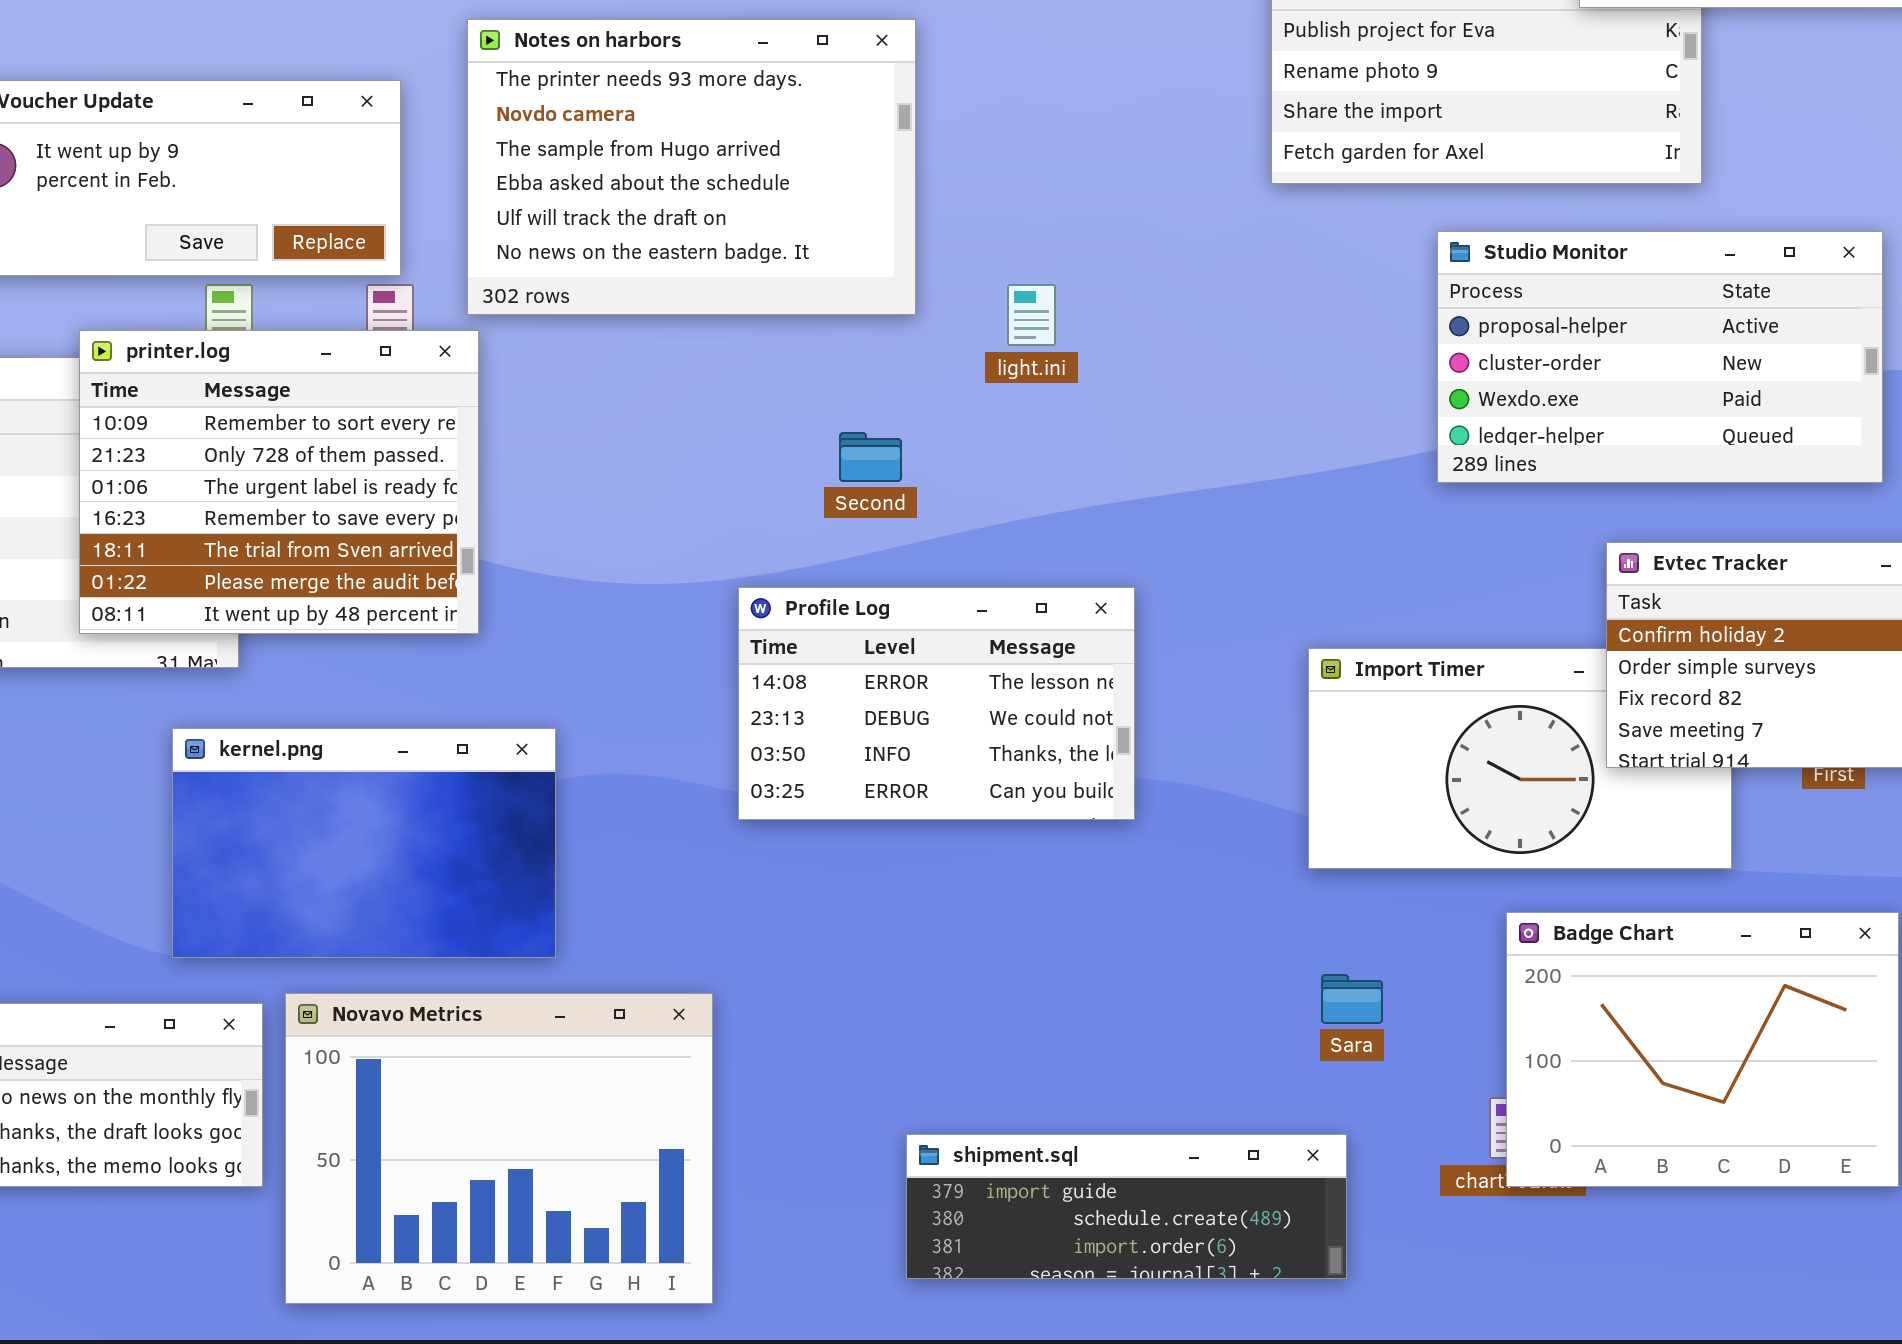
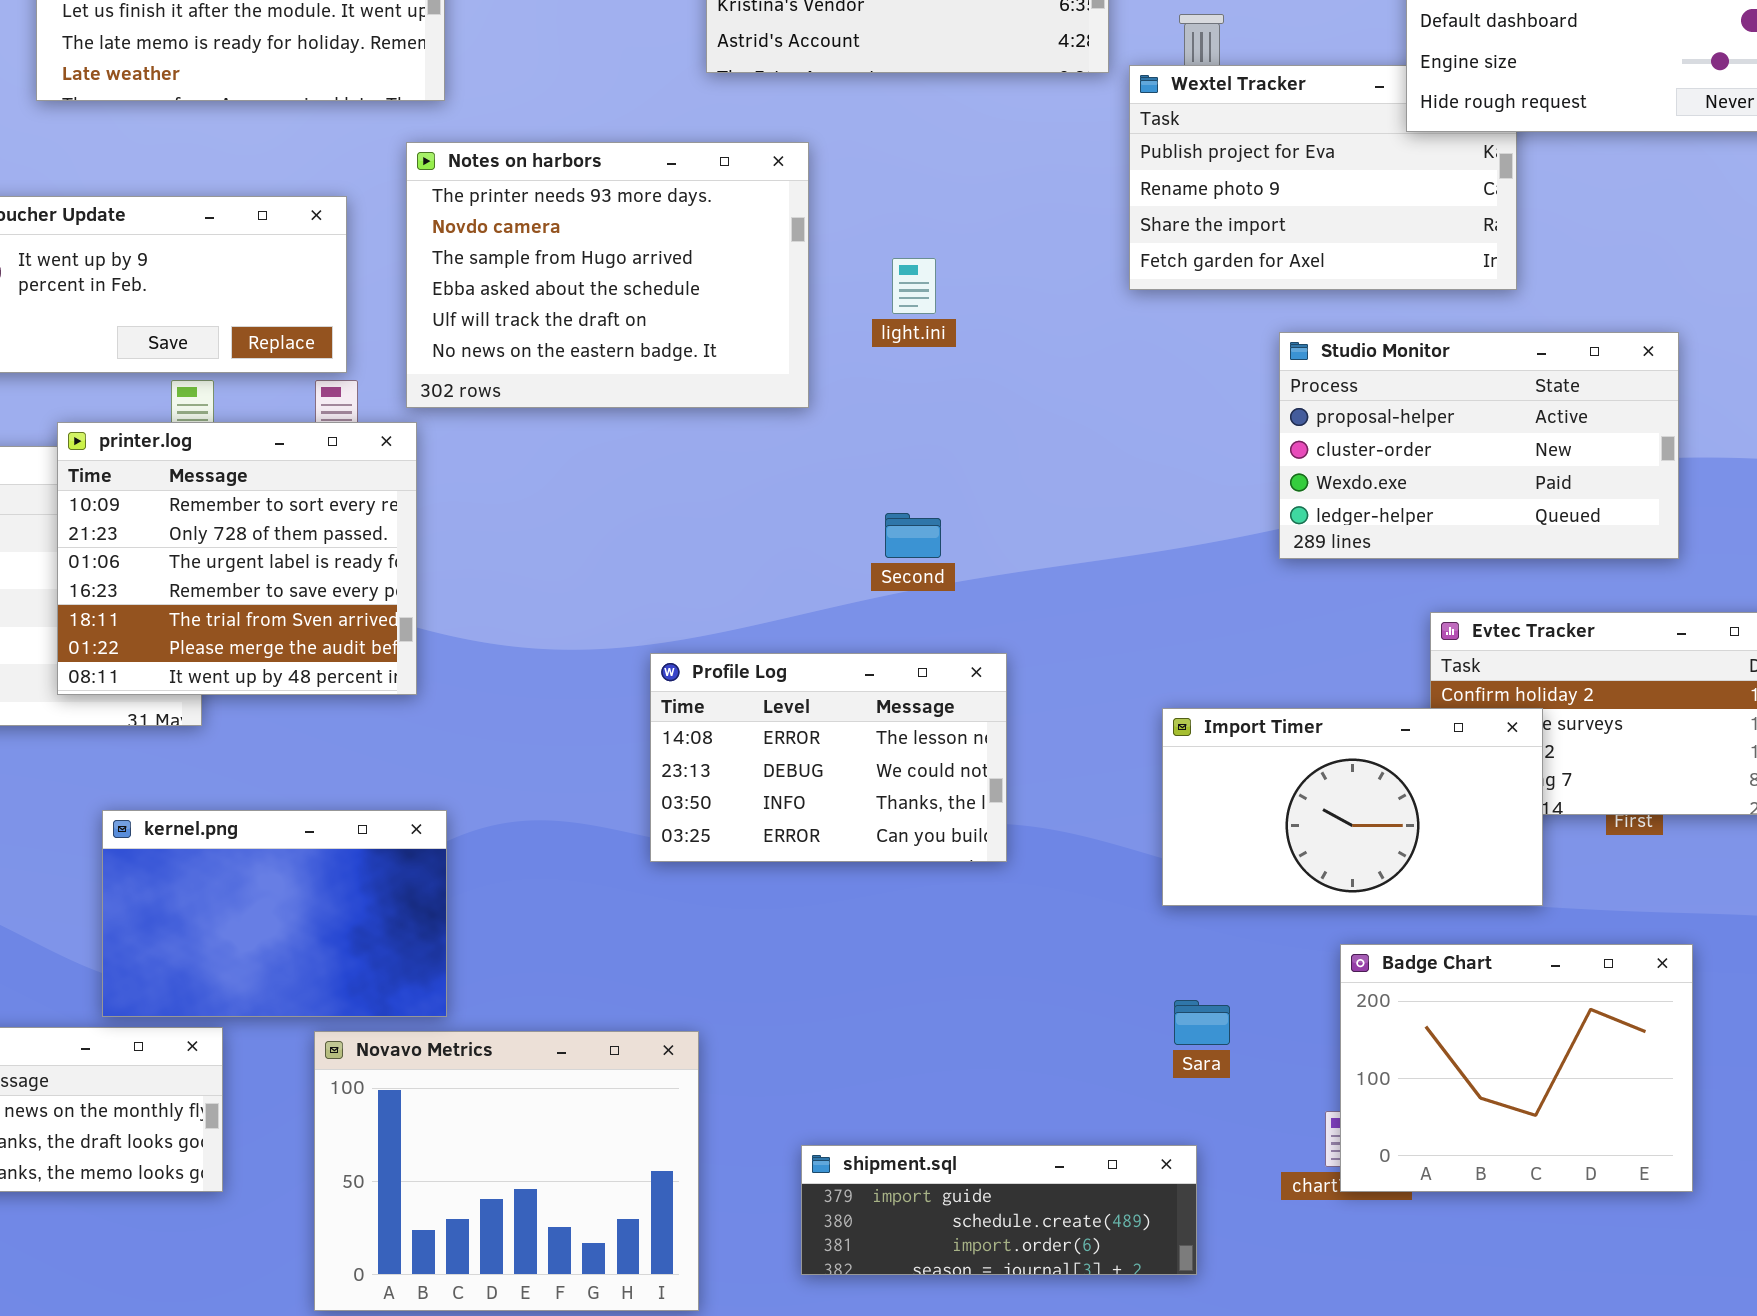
light.ini: [1007,284,1056,346] -> [892,258,936,314], moved
Second: [839,432,902,482] -> [885,513,941,558], moved
Import Timer: [1308,648,1732,869] -> [1162,708,1543,906], raised
kernel.png: [172,728,556,958] -> [102,810,447,1017], moved
Novavo Metrics: [285,993,713,1304] -> [314,1031,699,1311], moved

